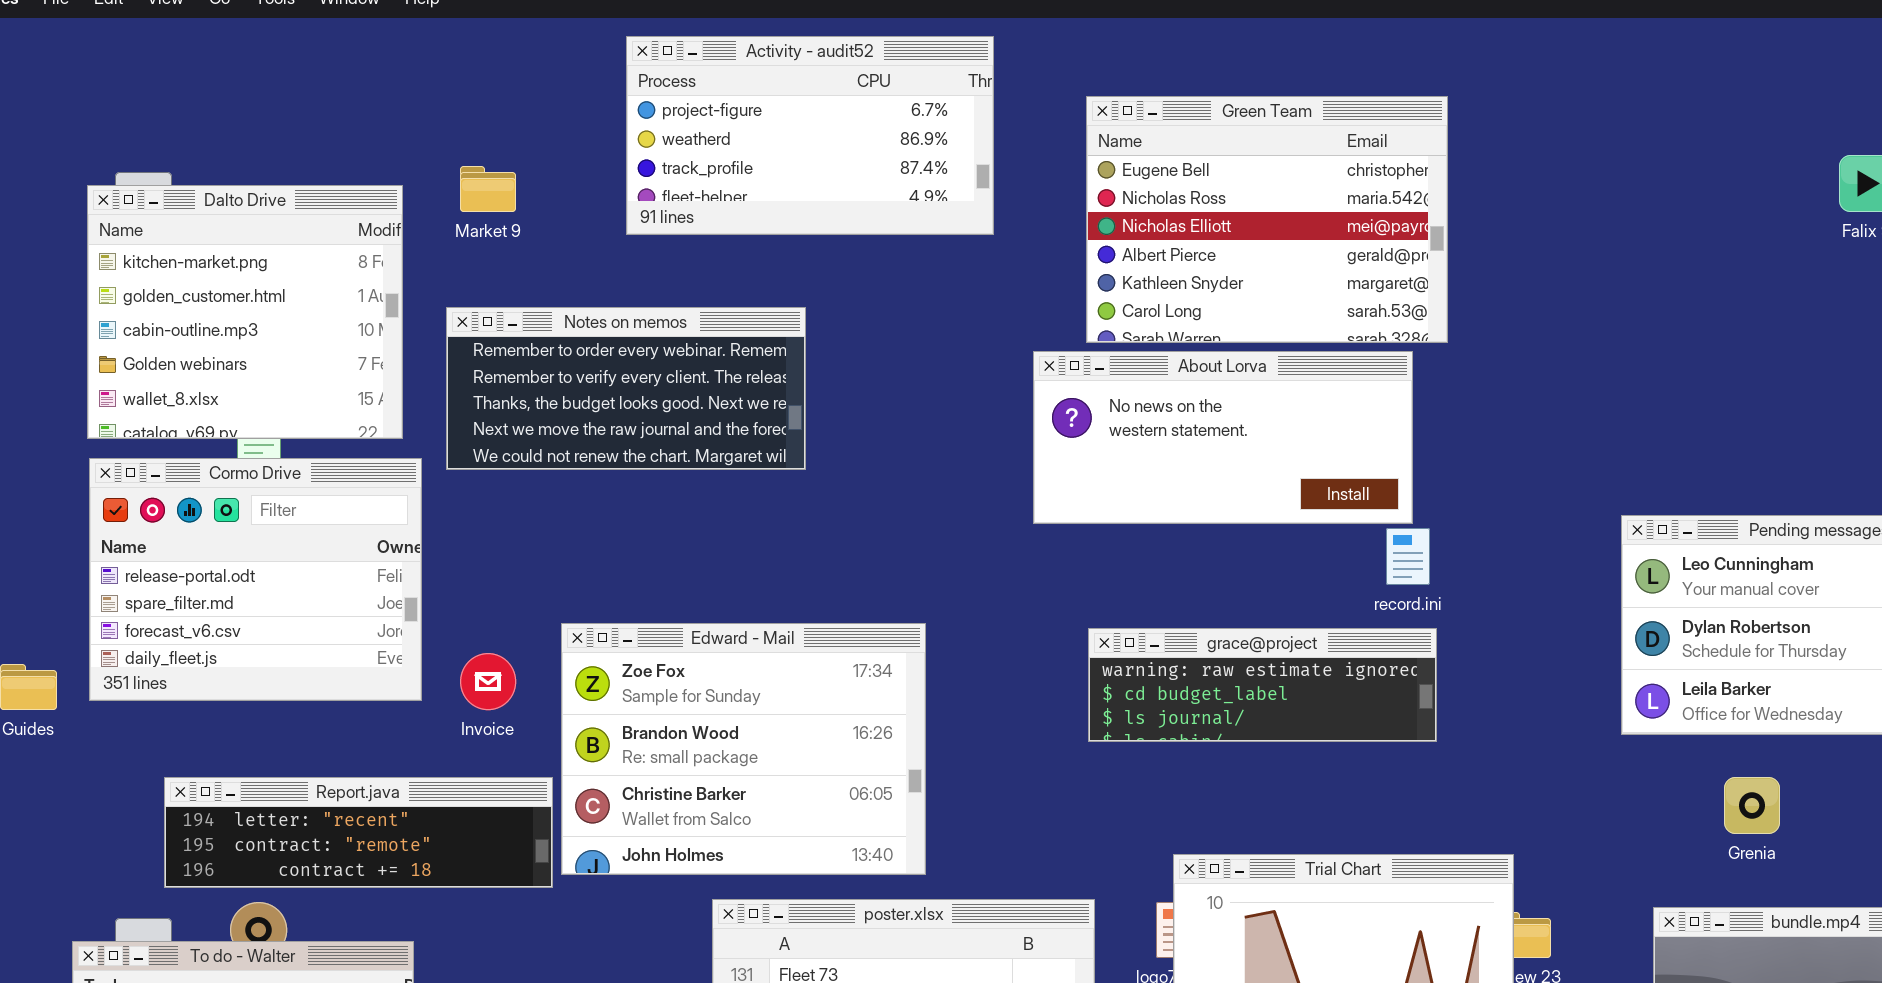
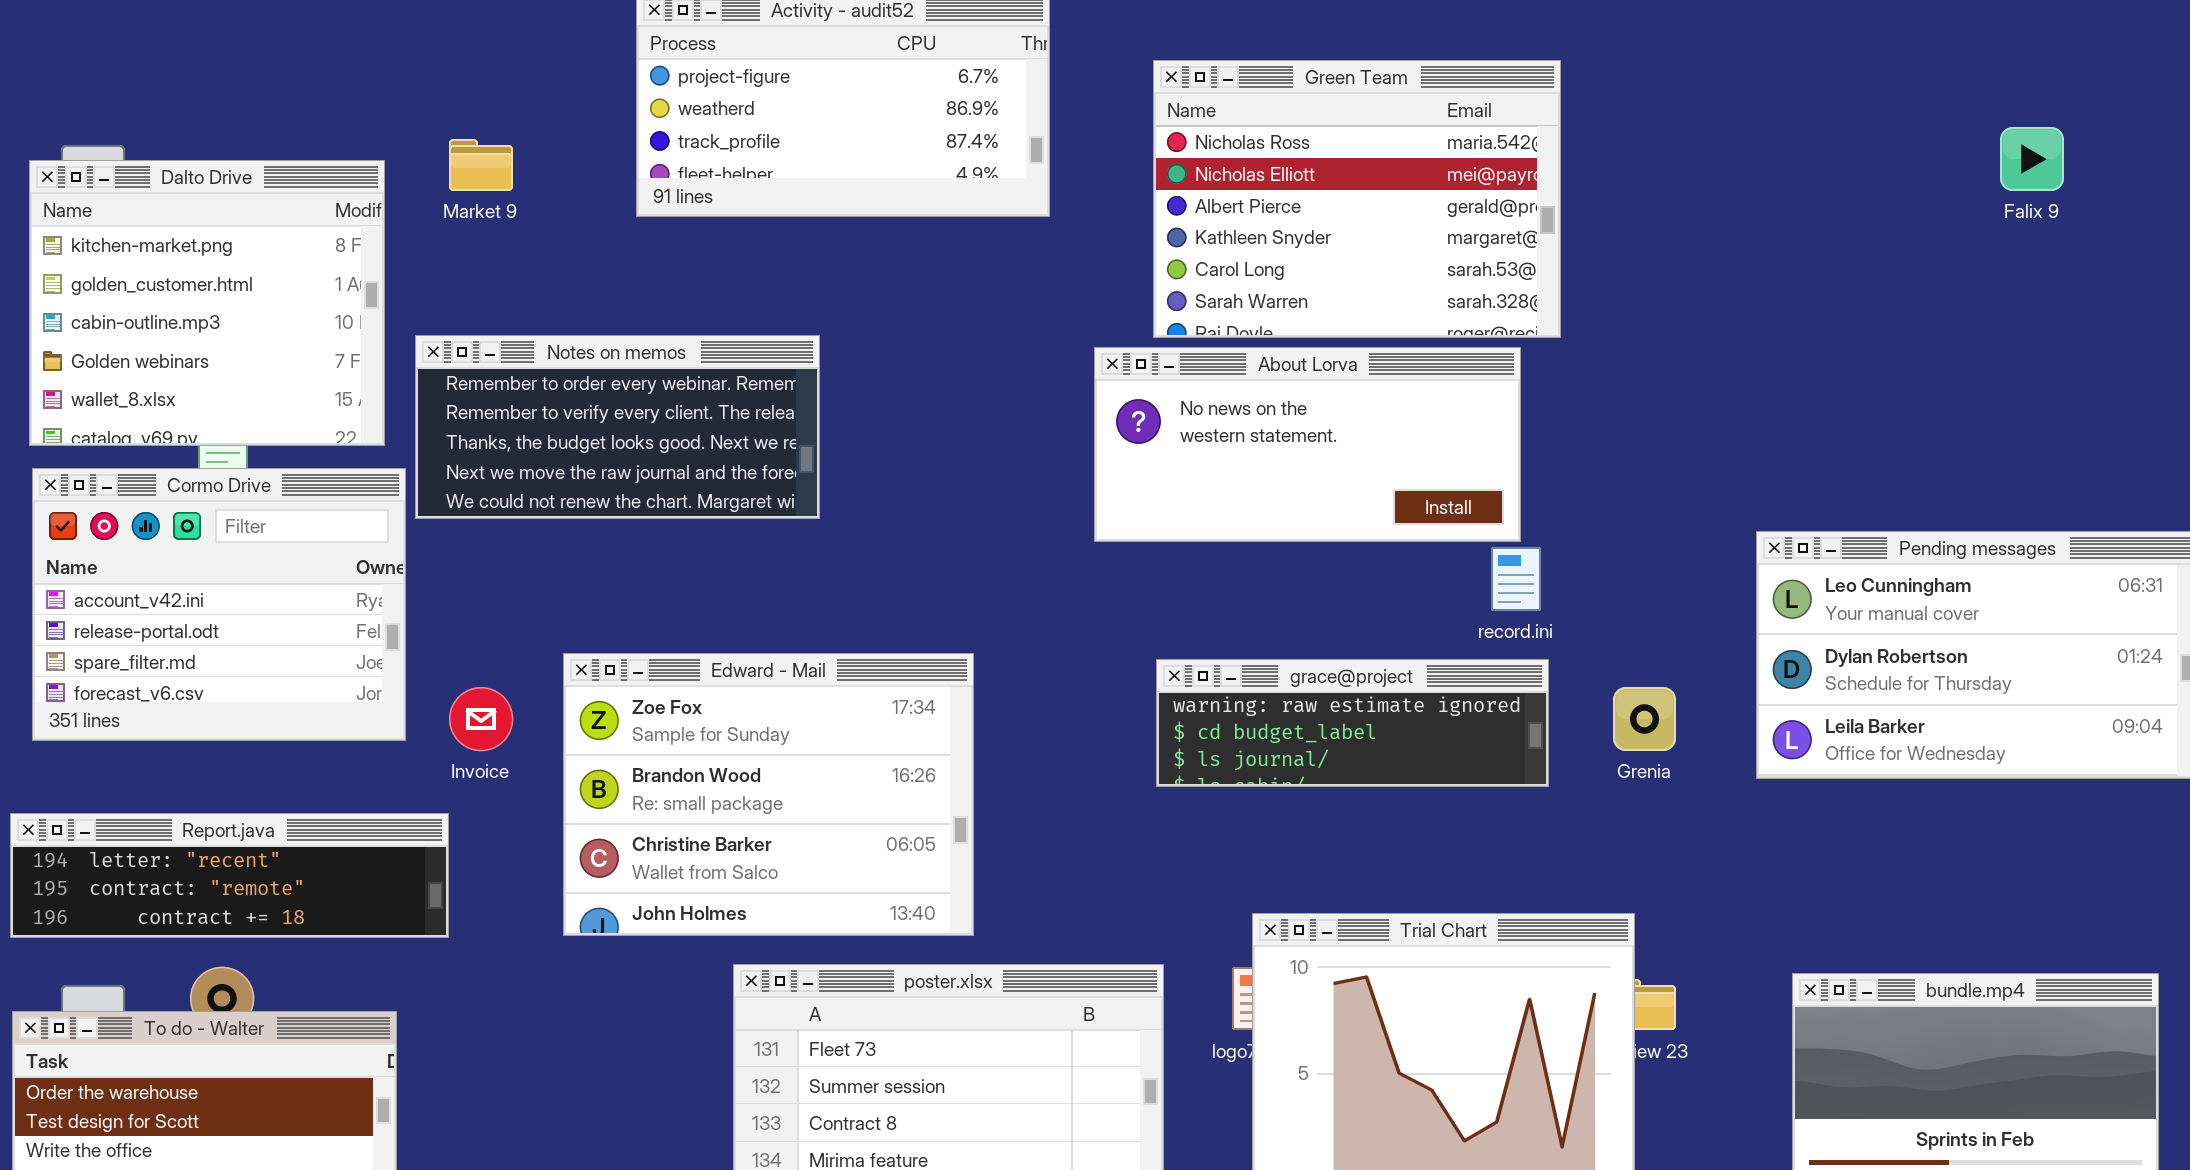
Green Team: [1086,96,1448,343] -> [1153,60,1561,338], scrolled down 1 row
Notes on memos: [446,307,806,470] -> [415,335,820,519], moved
Cormo Drive: [89,458,422,701] -> [32,468,406,741], scrolled up 1 row
Report.java: [164,777,553,888] -> [10,813,449,938], moved
Grenia: [1724,777,1780,834] -> [1613,687,1676,751], moved

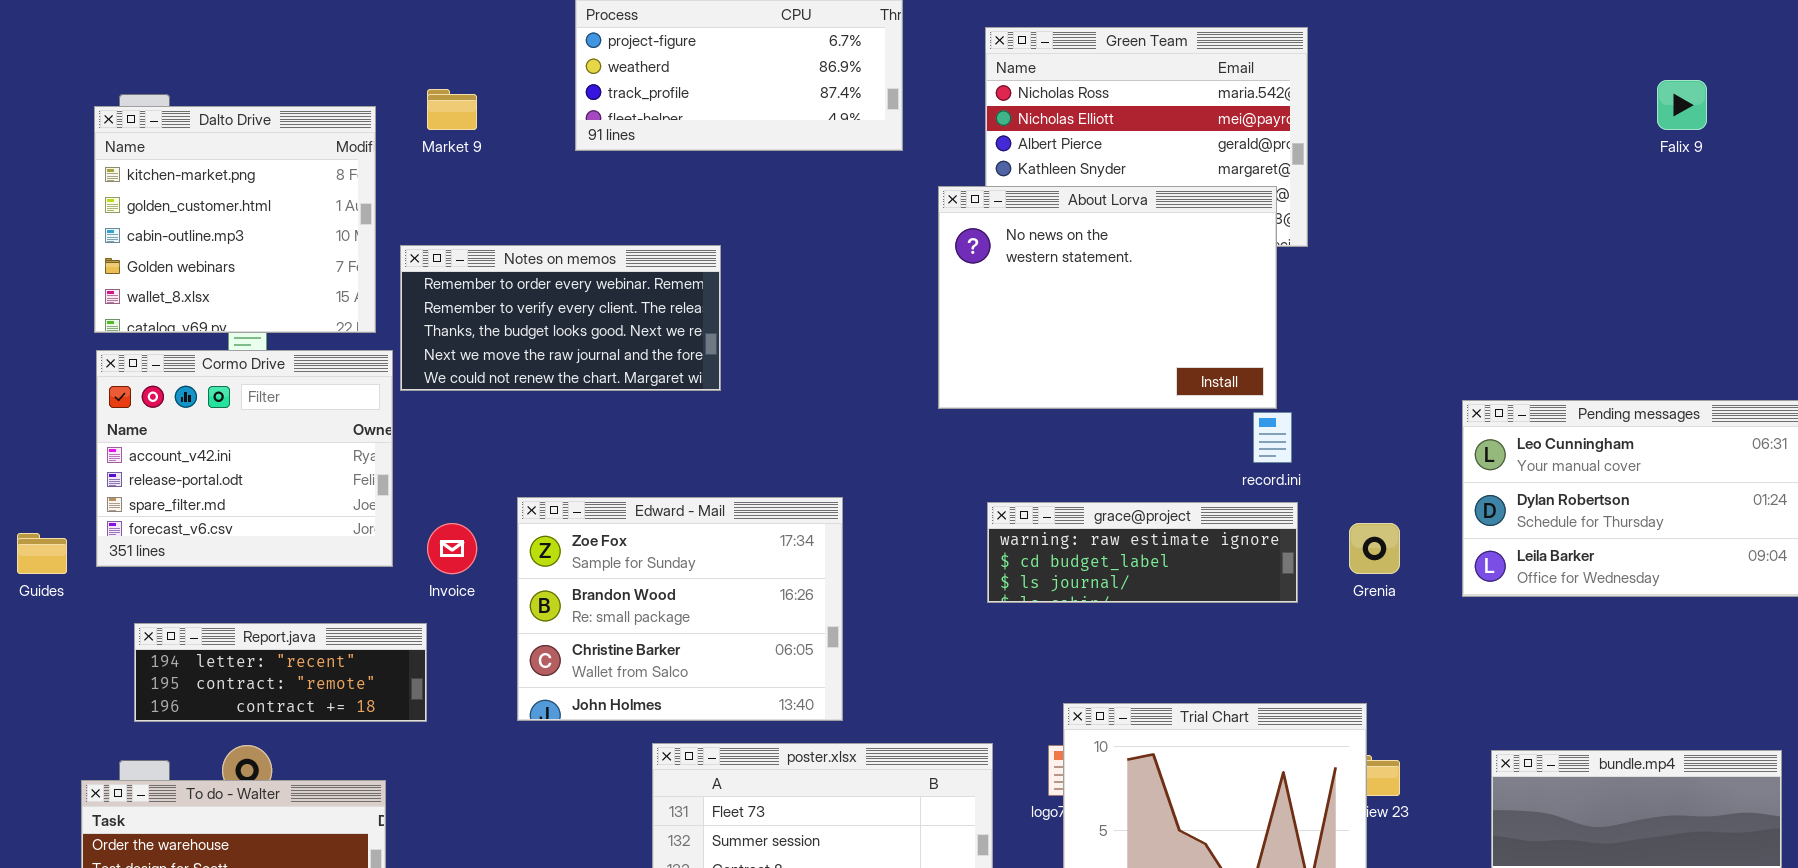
About Lorva: [1094,347,1521,542] -> [938,186,1277,409], resized
Report.java: [10,813,449,938] -> [134,623,427,722], resized

